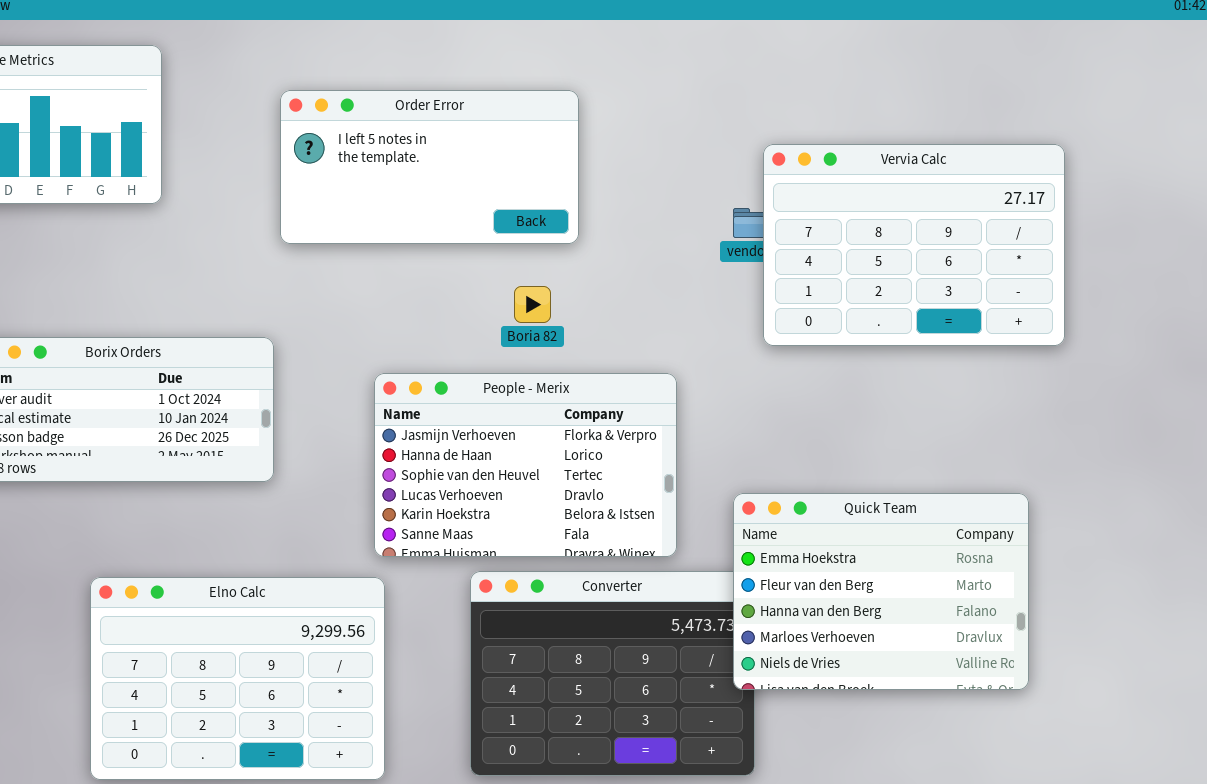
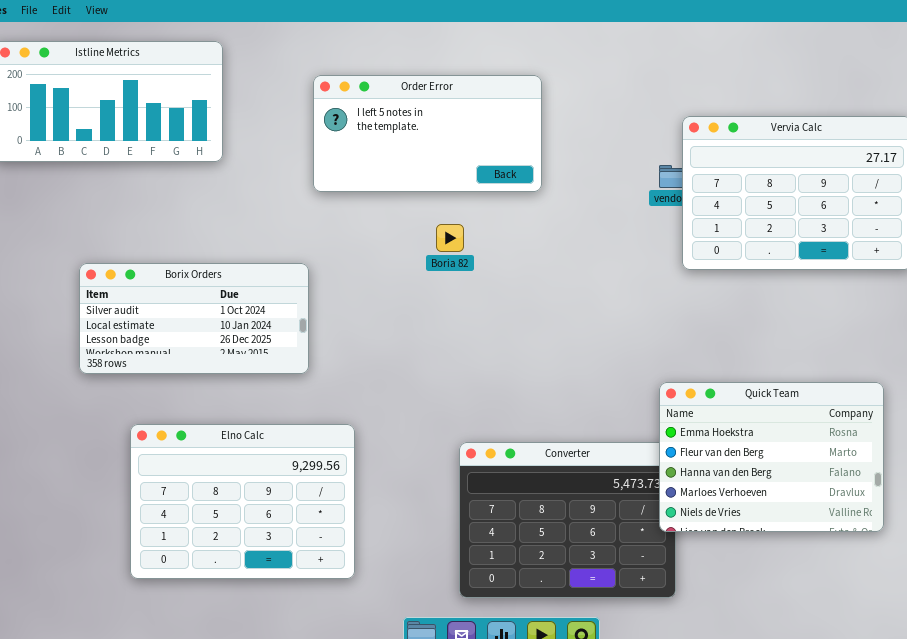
Boria 82: [514,286,551,323] -> [436,224,464,252], moved
People - Merix: [374,373,677,557] -> none, closed
Elno Calc: [90,577,385,780] -> [130,424,355,579], moved

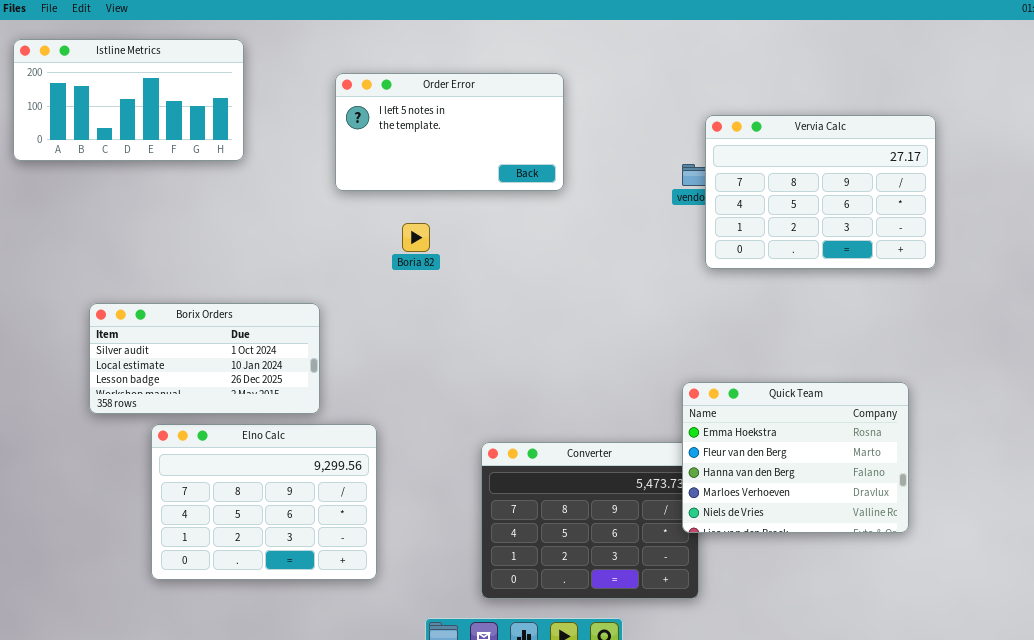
Boria 82: [436,224,464,252] -> [402,223,430,252], moved
Borix Orders: [79,263,309,374] -> [89,303,320,414], moved

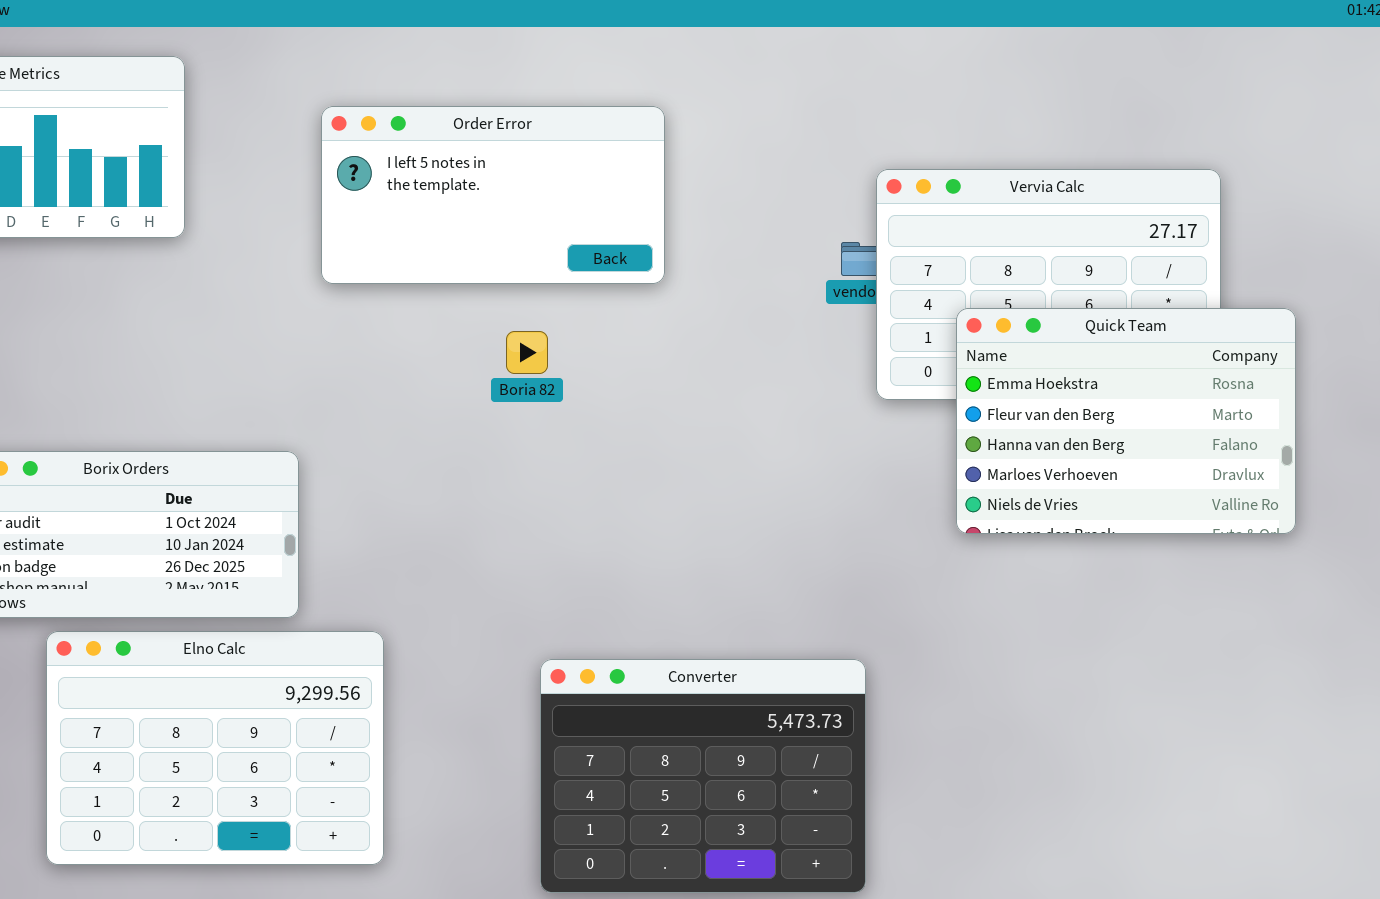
Boria 82: [402,223,430,252] -> [506,331,548,374], moved
Quick Team: [682,382,909,533] -> [956,308,1296,534], moved

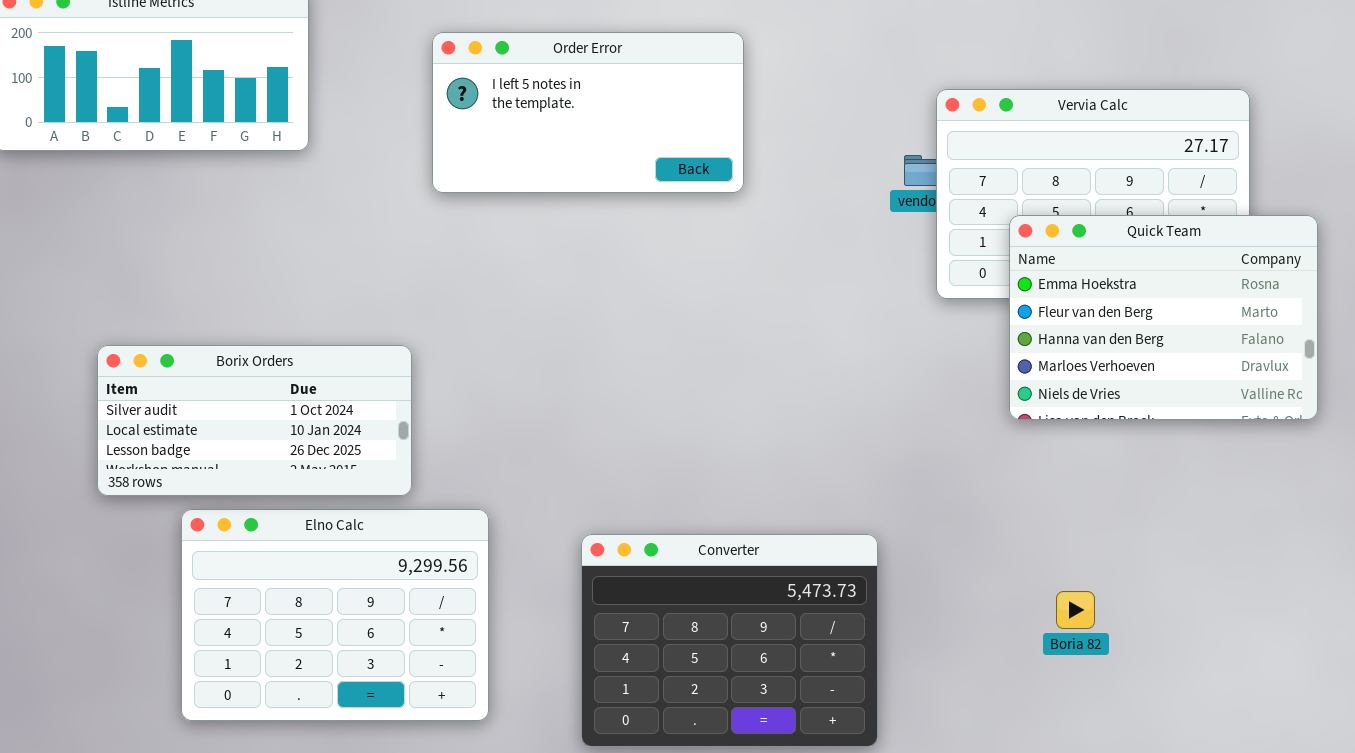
Boria 82: [506,331,548,374] -> [1056,591,1095,629], moved
Converter: [540,659,866,893] -> [581,534,878,747], moved

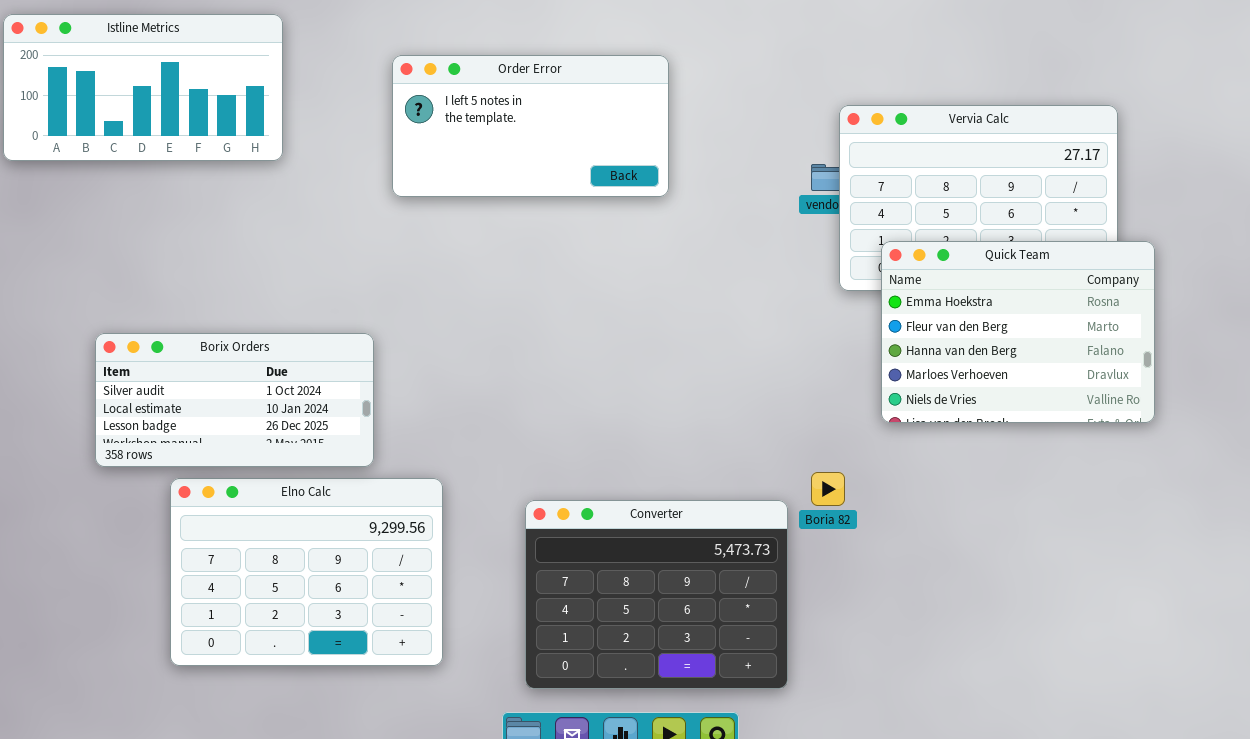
Quick Team: [1009,215,1318,420] -> [881,241,1155,423], moved
Boria 82: [1056,591,1095,629] -> [811,472,845,506], moved

